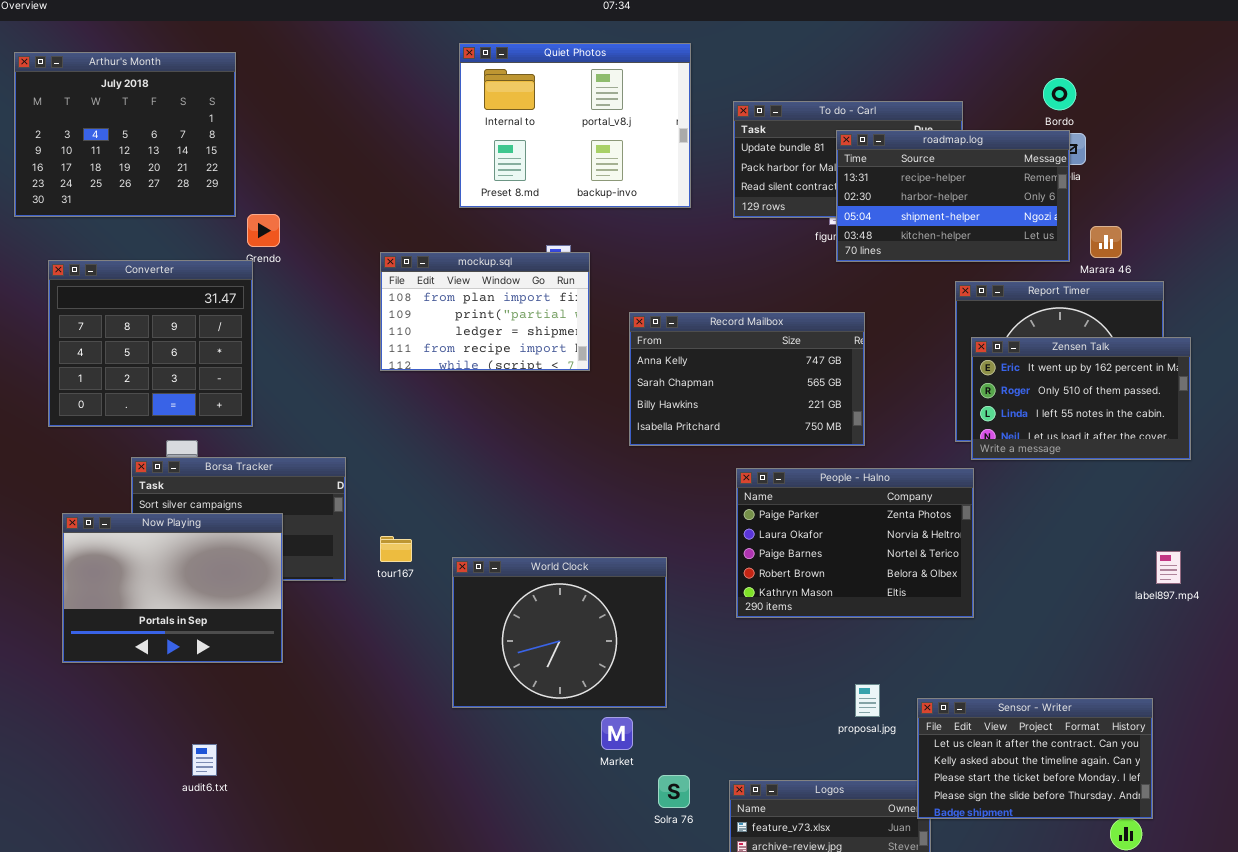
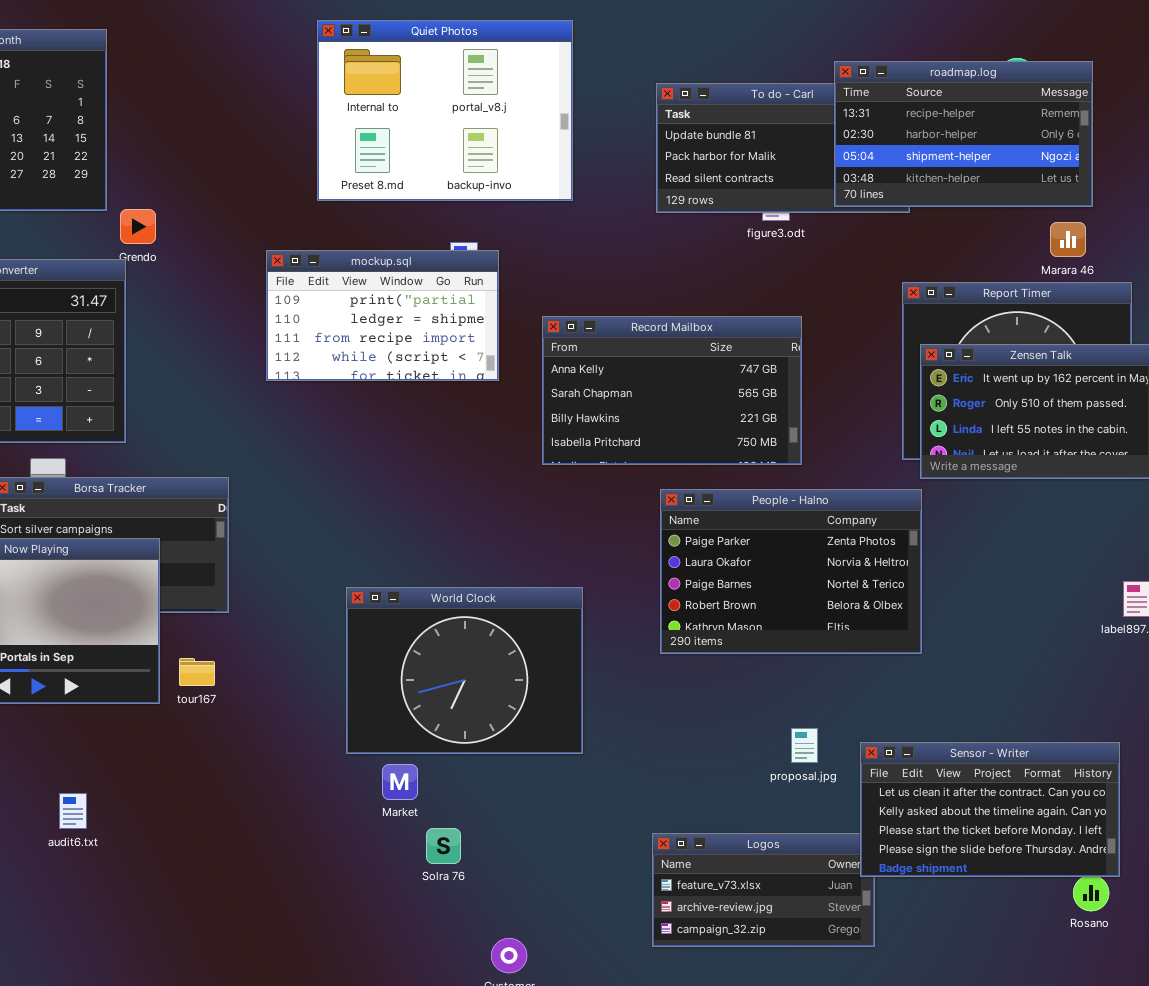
Quiet Photos: [459,43,691,208] -> [317,20,573,201], moved
roadmap.log: [836,130,1070,262] -> [834,61,1093,207], moved
mockup.sql: [380,252,590,371] -> [266,250,499,381], scrolled down 1 row
tour167: [380,536,412,562] -> [179,658,215,686], moved
Market: [601,717,633,750] -> [382,764,418,800], moved
Solra 76: [658,775,690,808] -> [426,828,461,864], moved

